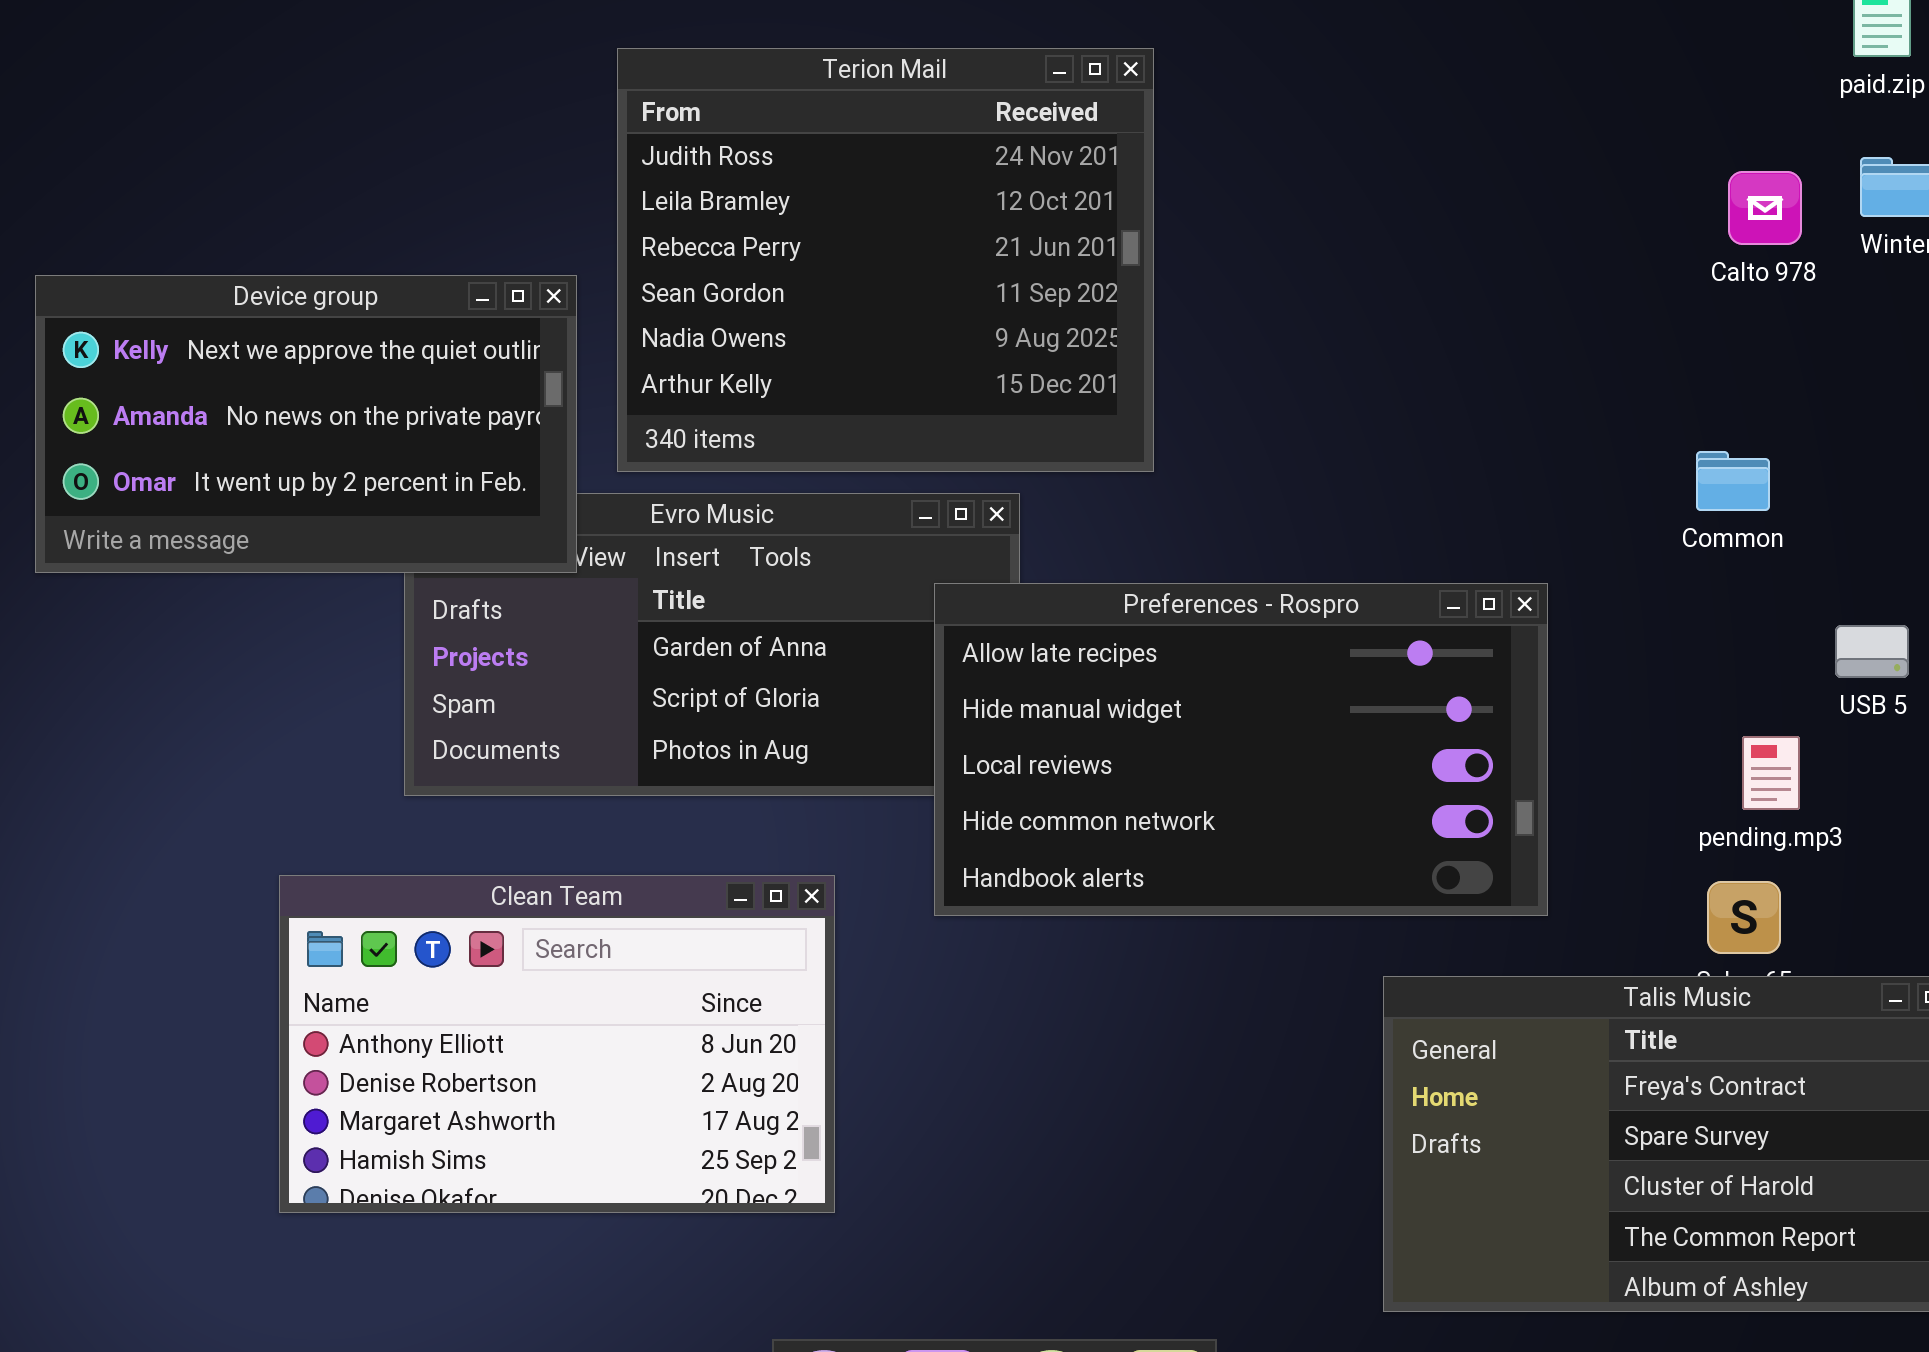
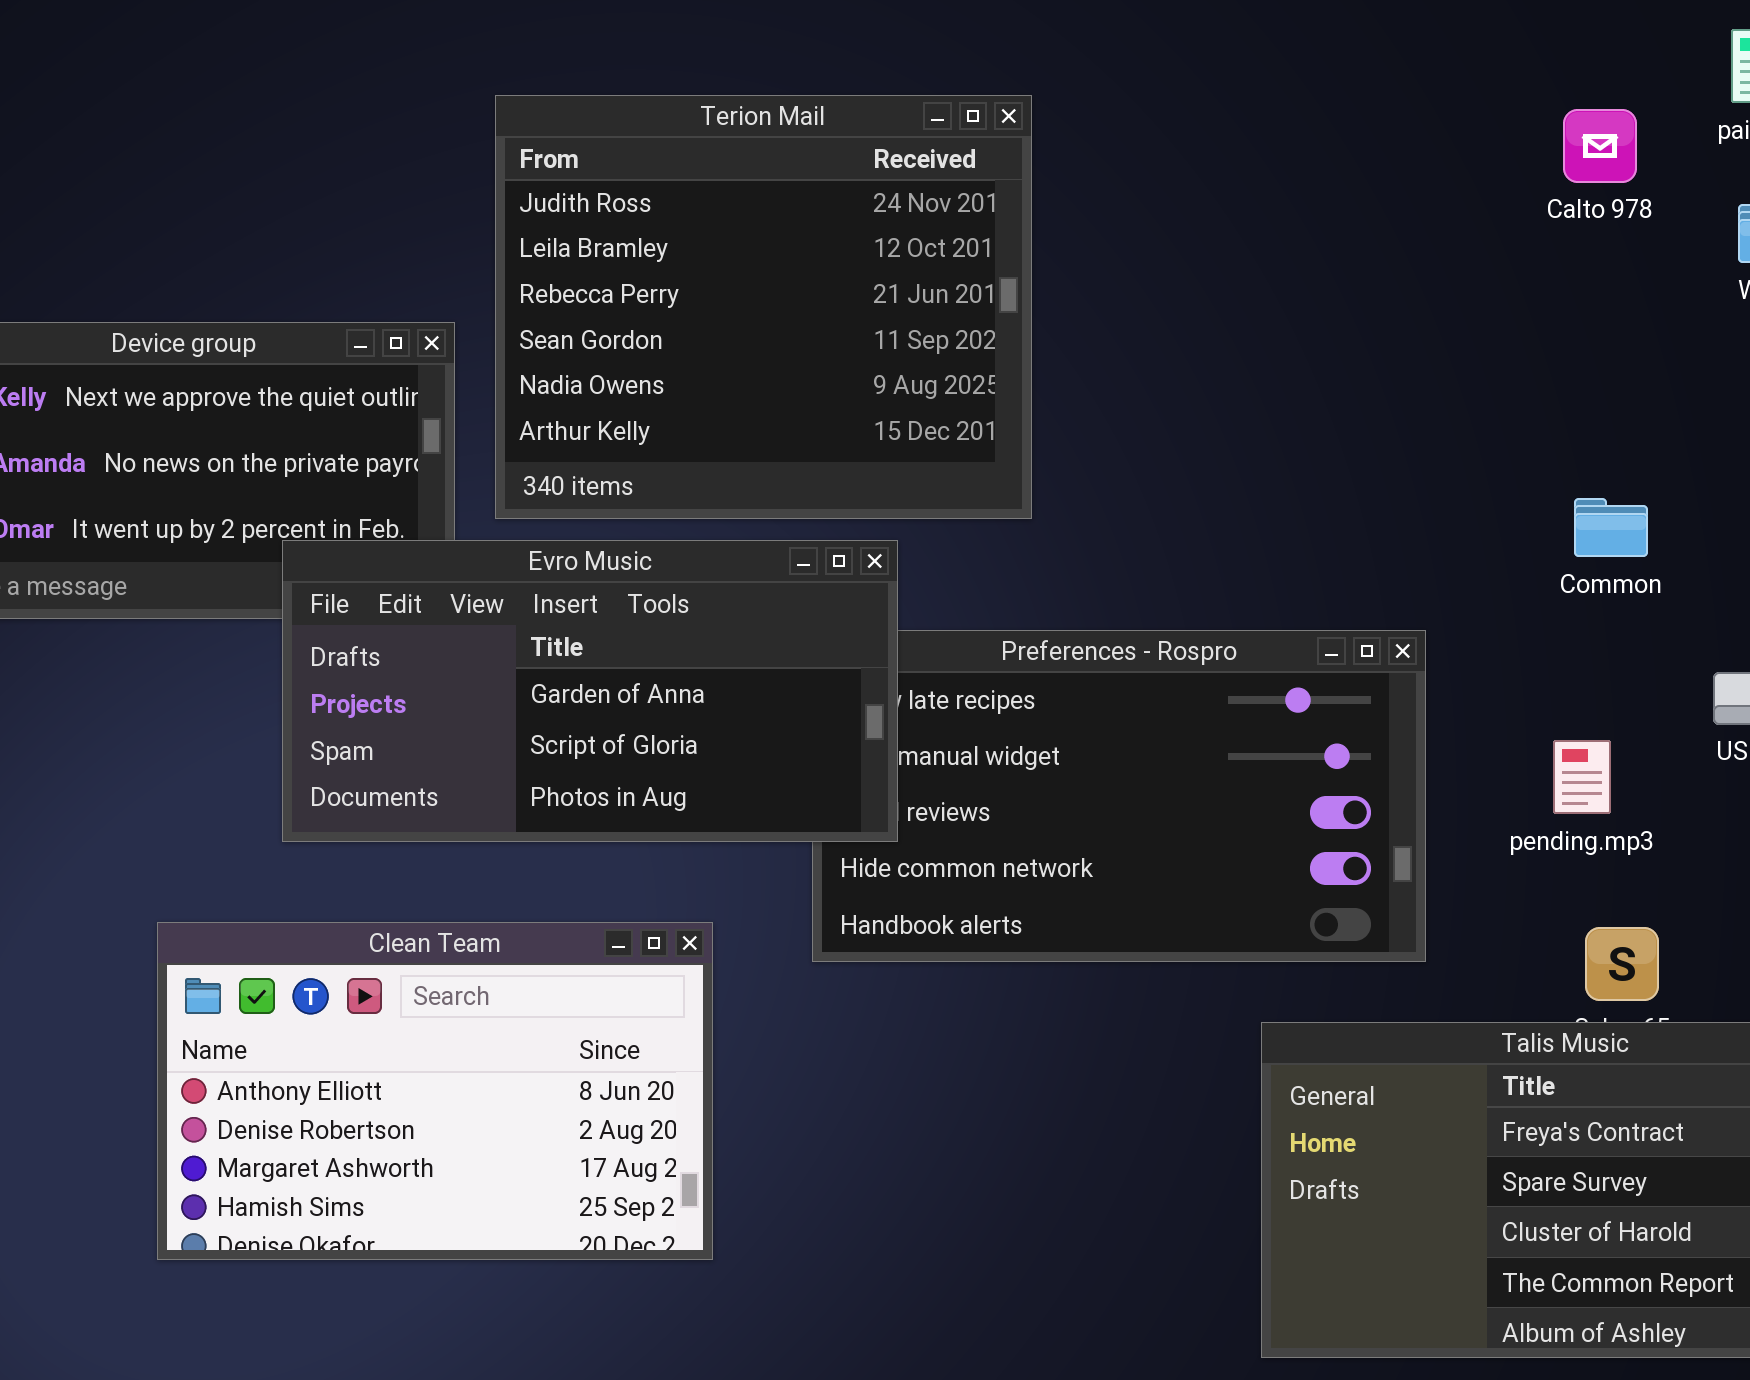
Calto 978: [1728,171,1802,245] -> [1563,109,1637,183], moved
Evro Music: [404,493,1020,796] -> [282,540,898,842], raised
pending.mp3: [1742,736,1800,810] -> [1553,740,1611,814], moved

